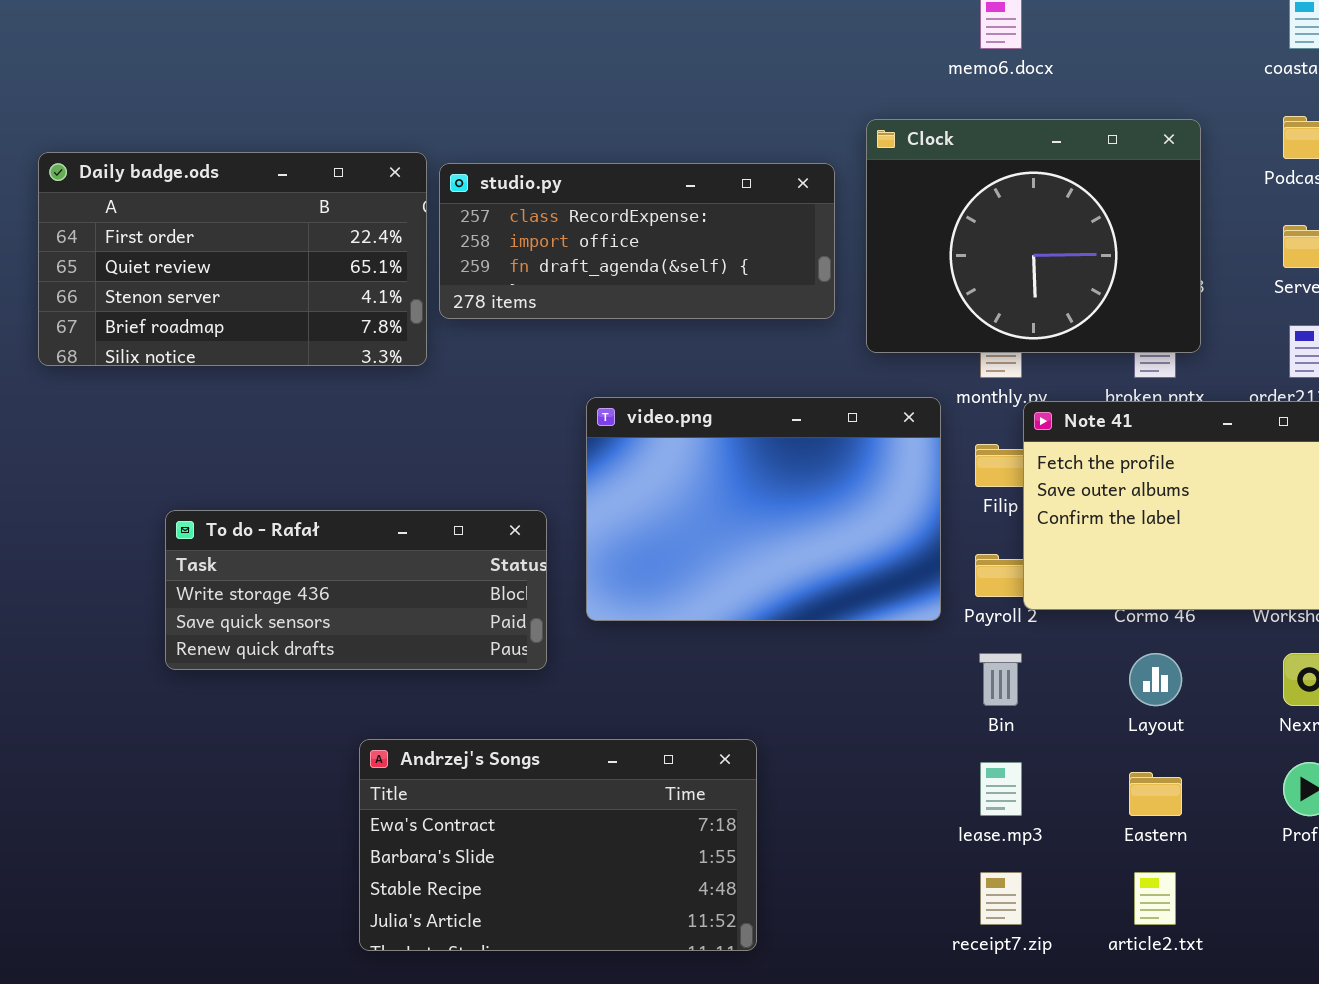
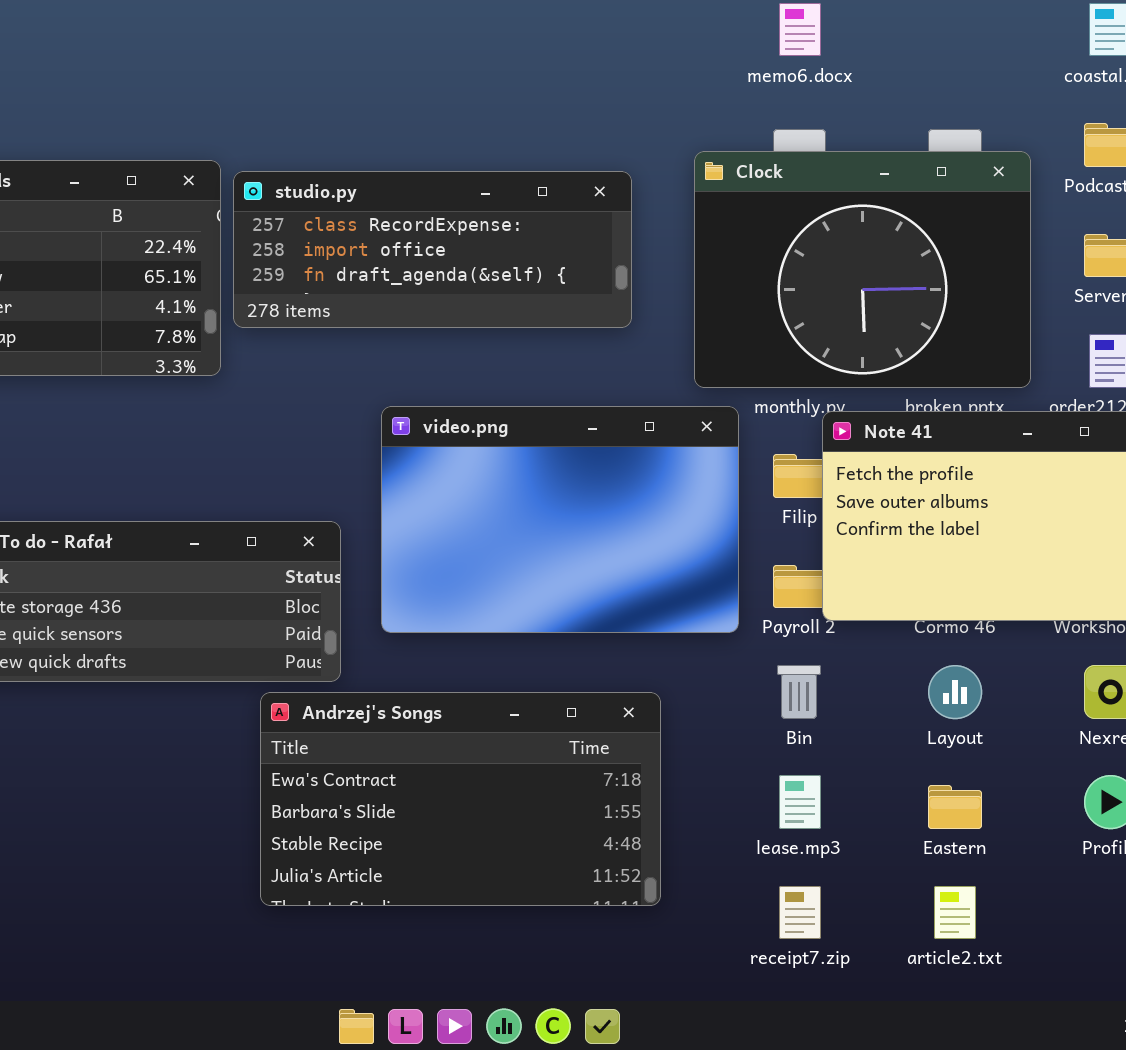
Clock: [866,119,1201,353] -> [694,151,1031,388], moved
Andrzej's Songs: [359,739,757,951] -> [260,692,661,906], moved

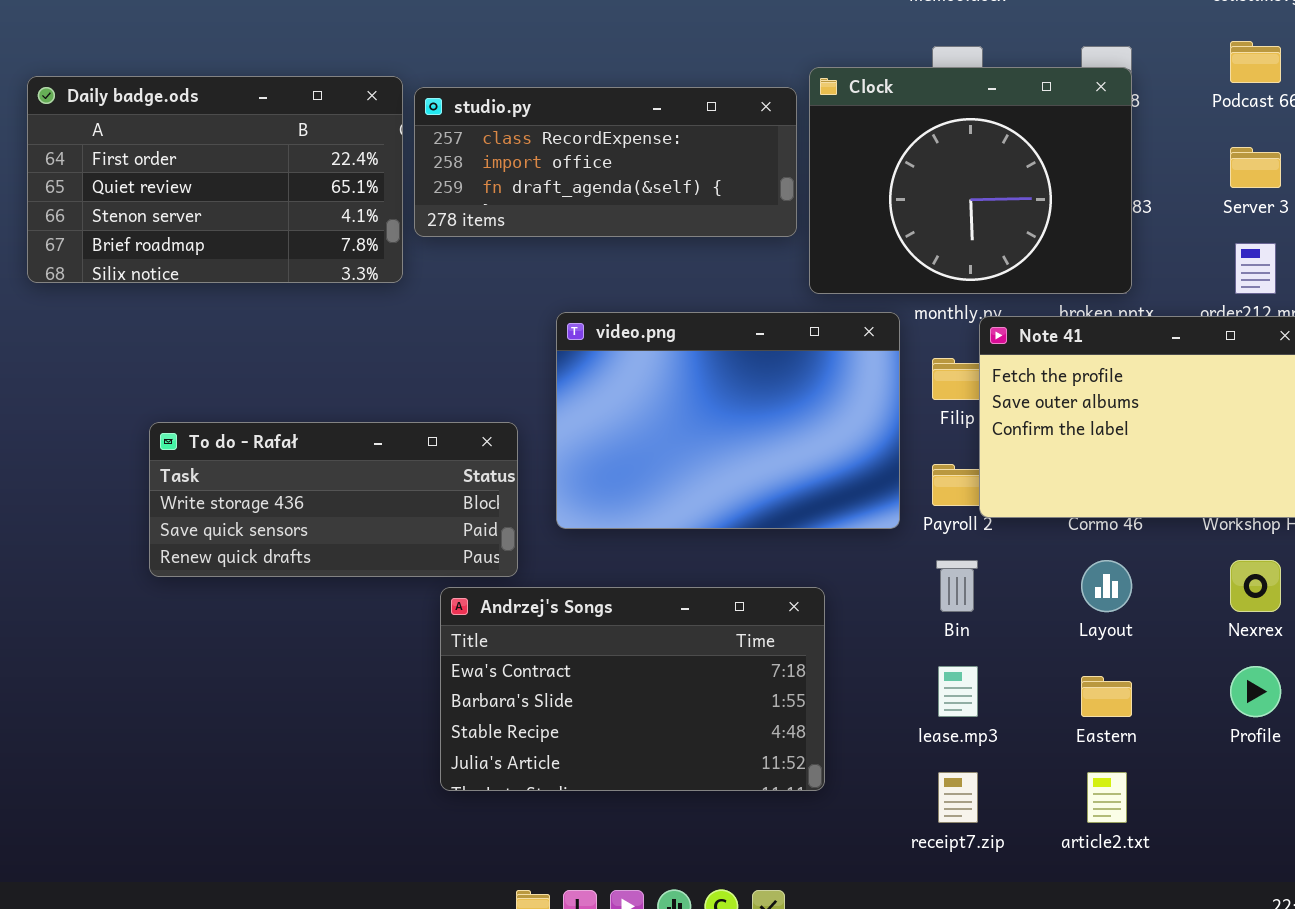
Clock: [694,151,1031,388] -> [809,67,1132,294], moved

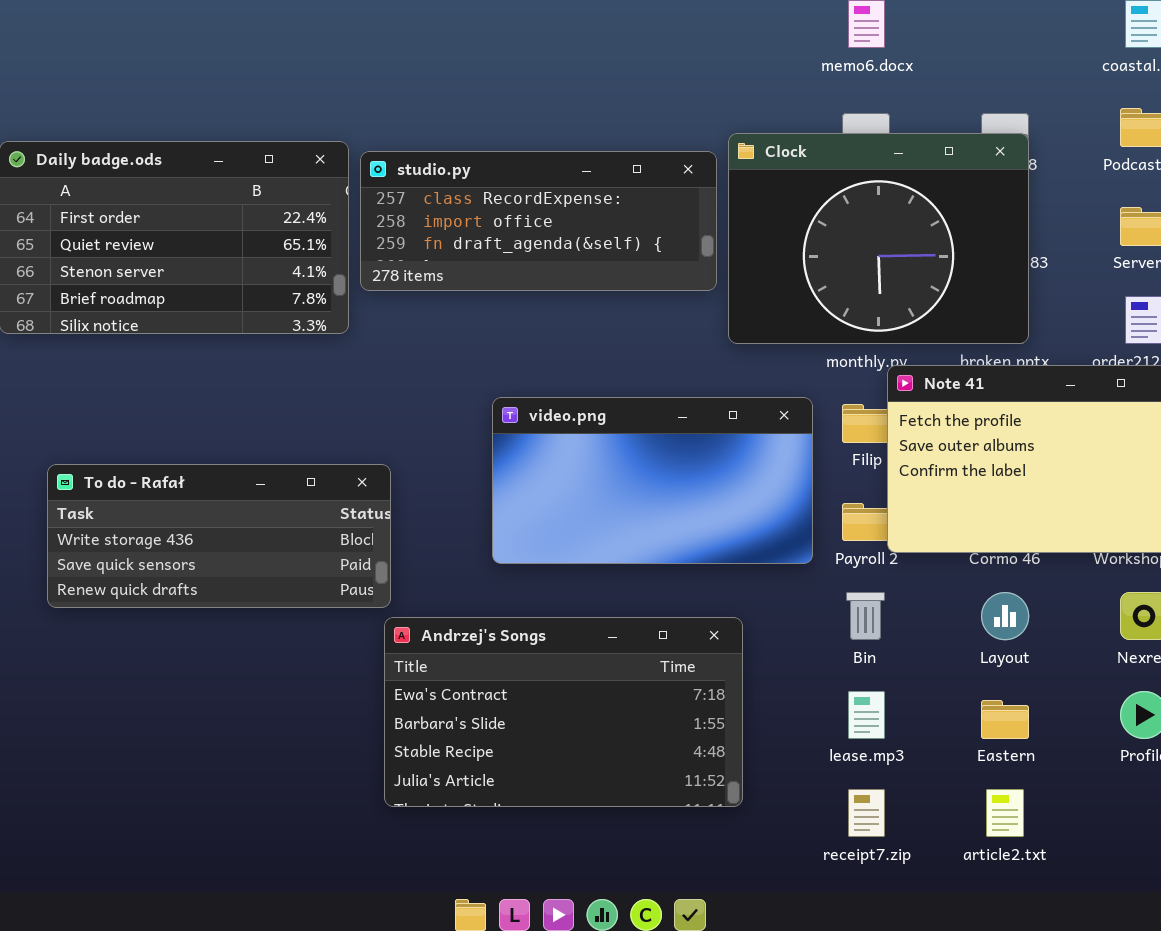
video.png: [556,312,900,529] -> [492,397,813,564], resized
To do - Rafał: [149,422,518,577] -> [47,464,391,608], moved

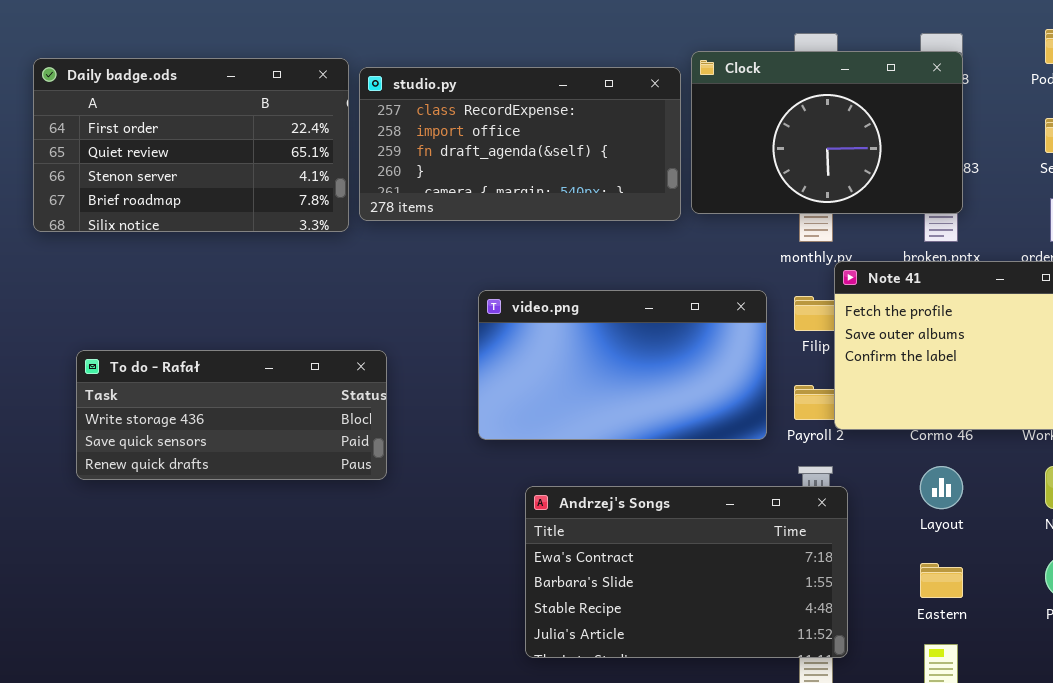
Clock: [728,133,1029,344] -> [691,51,963,214], resized
studio.py: [360,151,717,291] -> [359,67,681,221], resized
Andrzej's Songs: [384,617,743,807] -> [525,486,848,658], moved

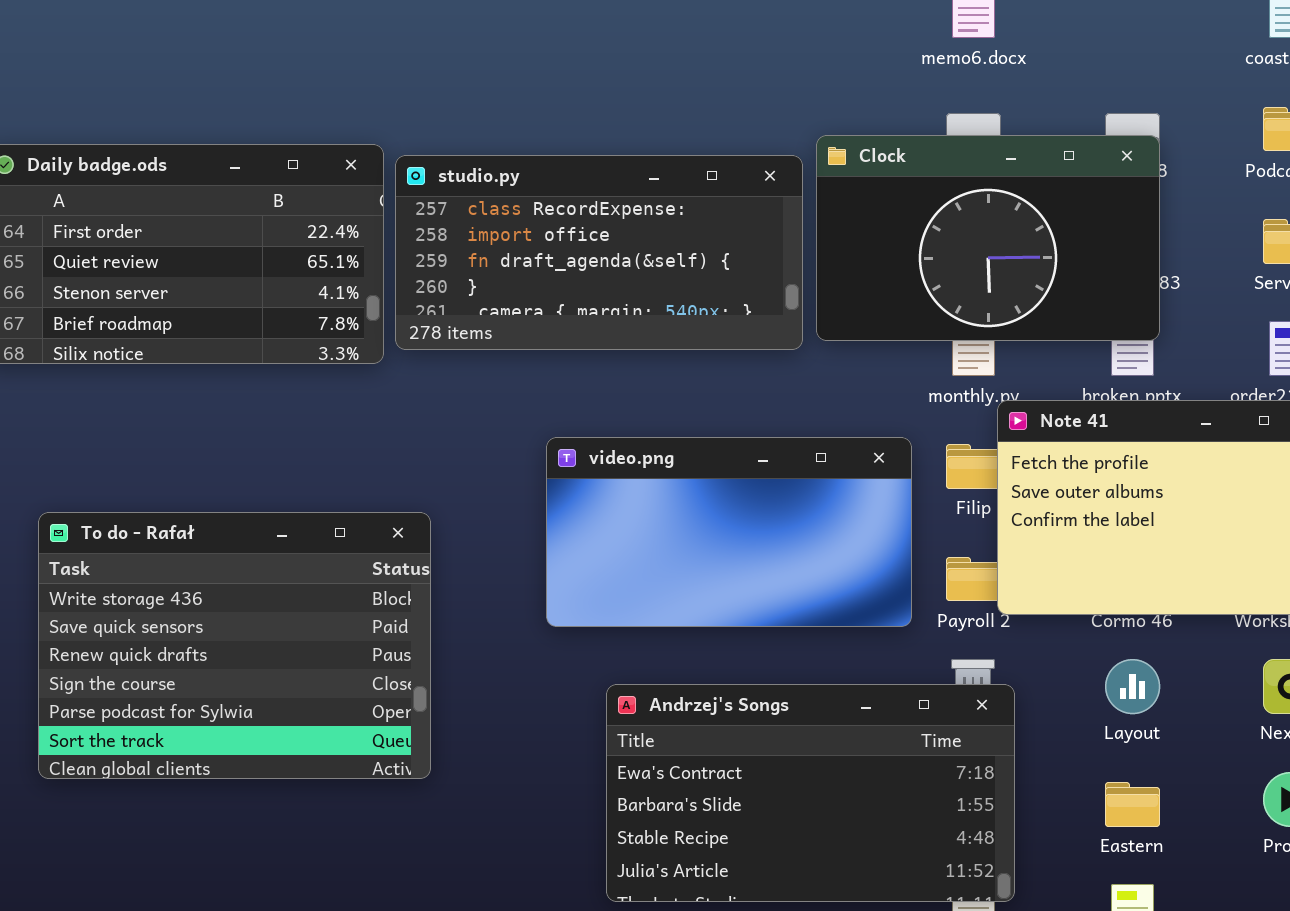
To do - Rafał: [76,350,387,480] -> [38,512,431,779], resized

